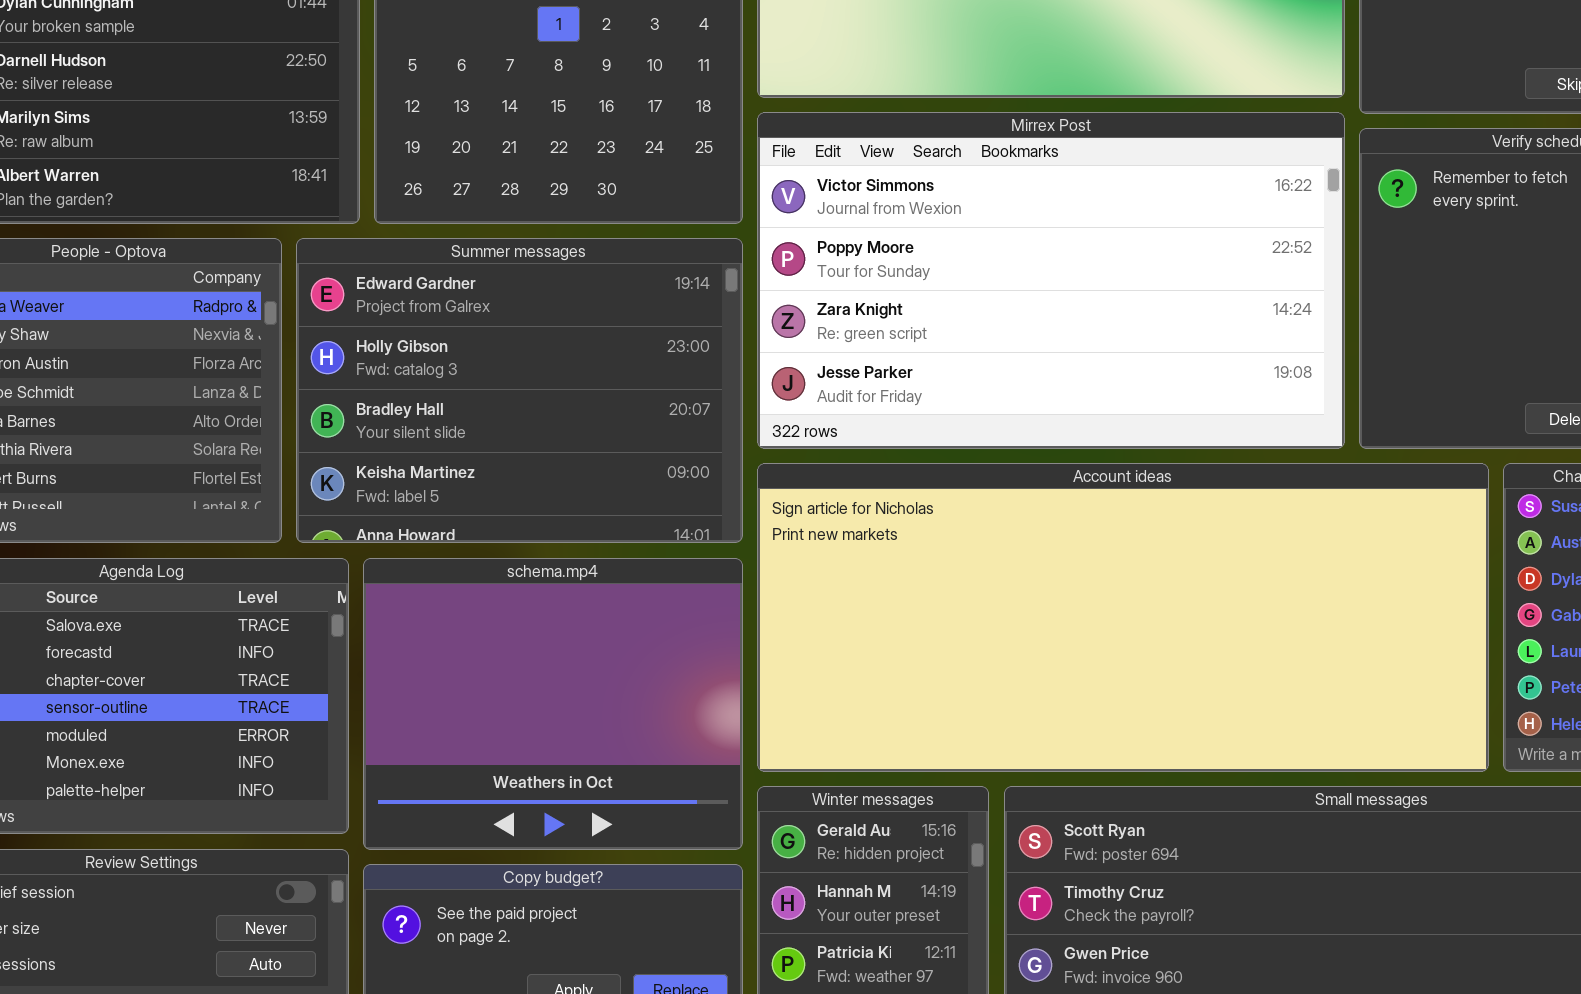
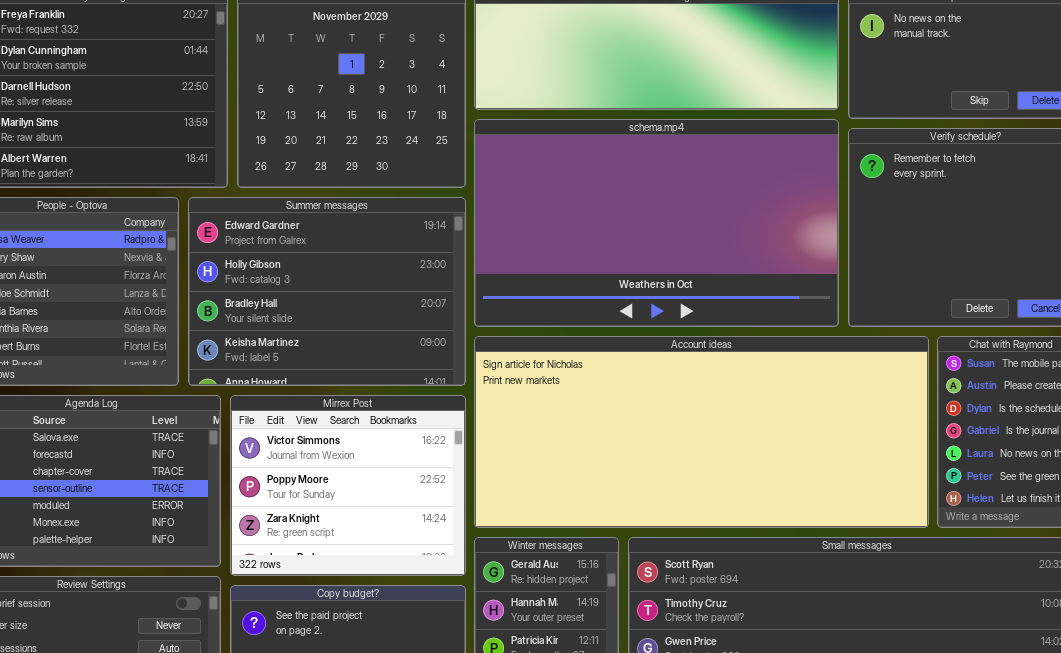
Mirrex Post: [757,112,1345,449] -> [230,395,466,576], moved, resized
schema.mp4: [363,558,743,850] -> [474,119,839,327], moved, resized

